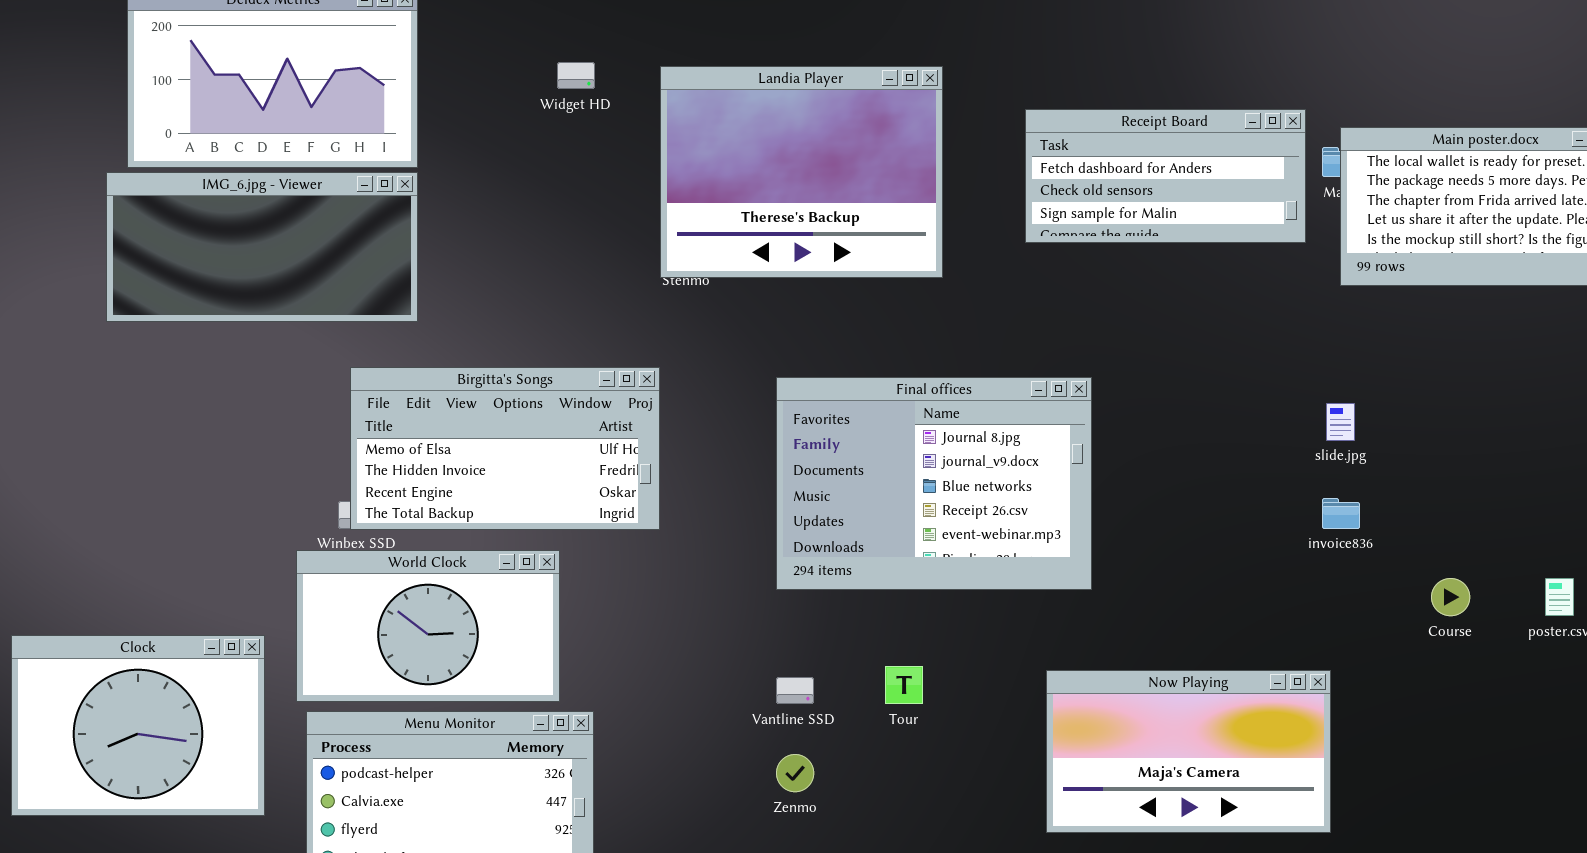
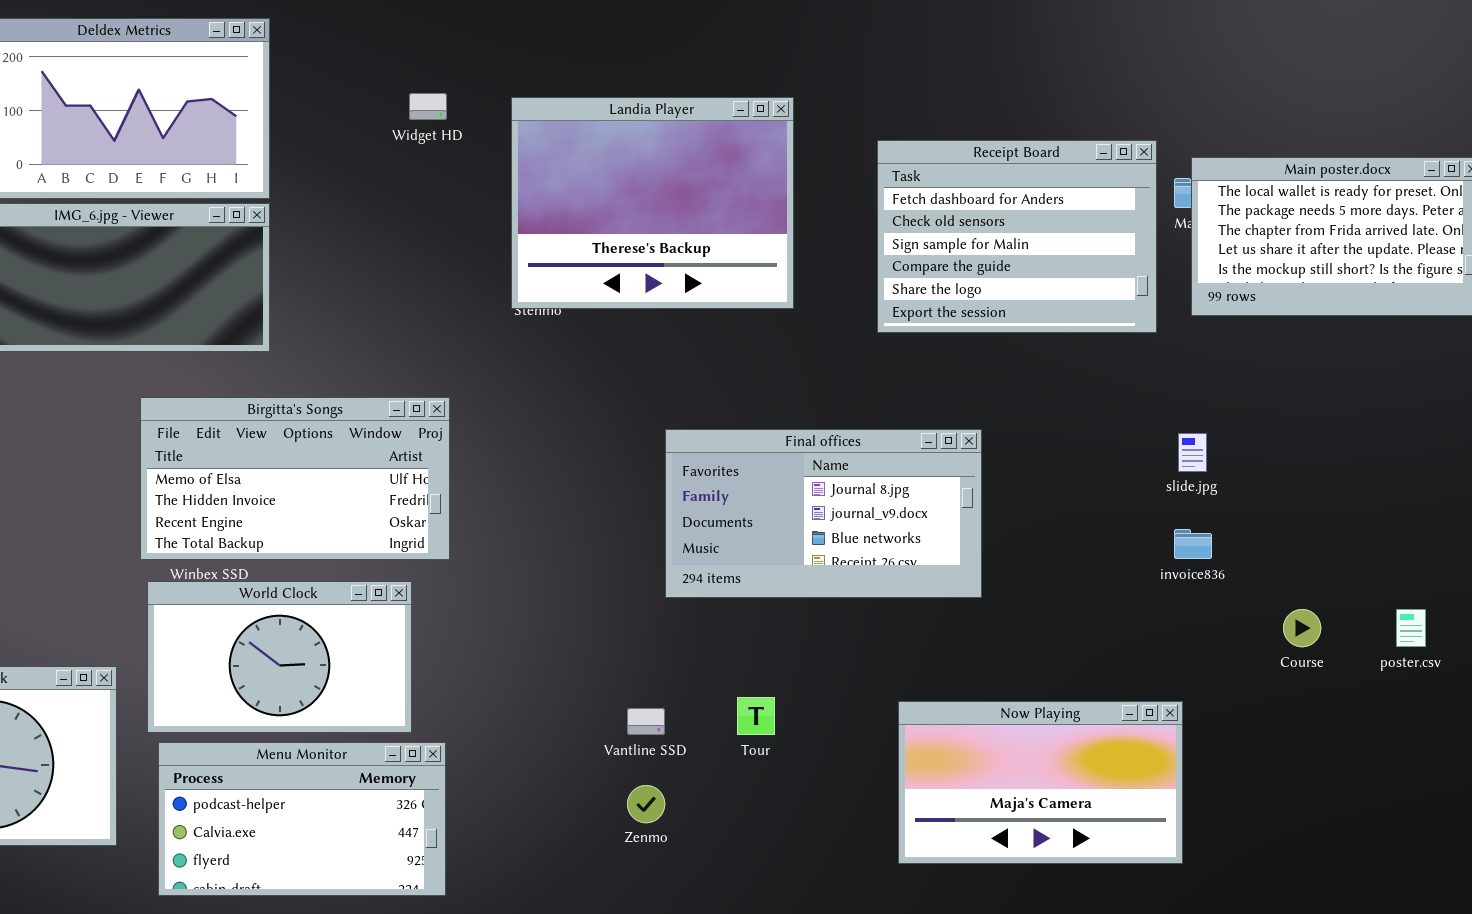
Receipt Board: [1025,109,1306,243] -> [877,140,1157,333], resized
Birgitta's Songs: [350,367,660,530] -> [140,397,450,560], moved
Final offices: [776,377,1092,590] -> [665,429,982,598], moved, resized

